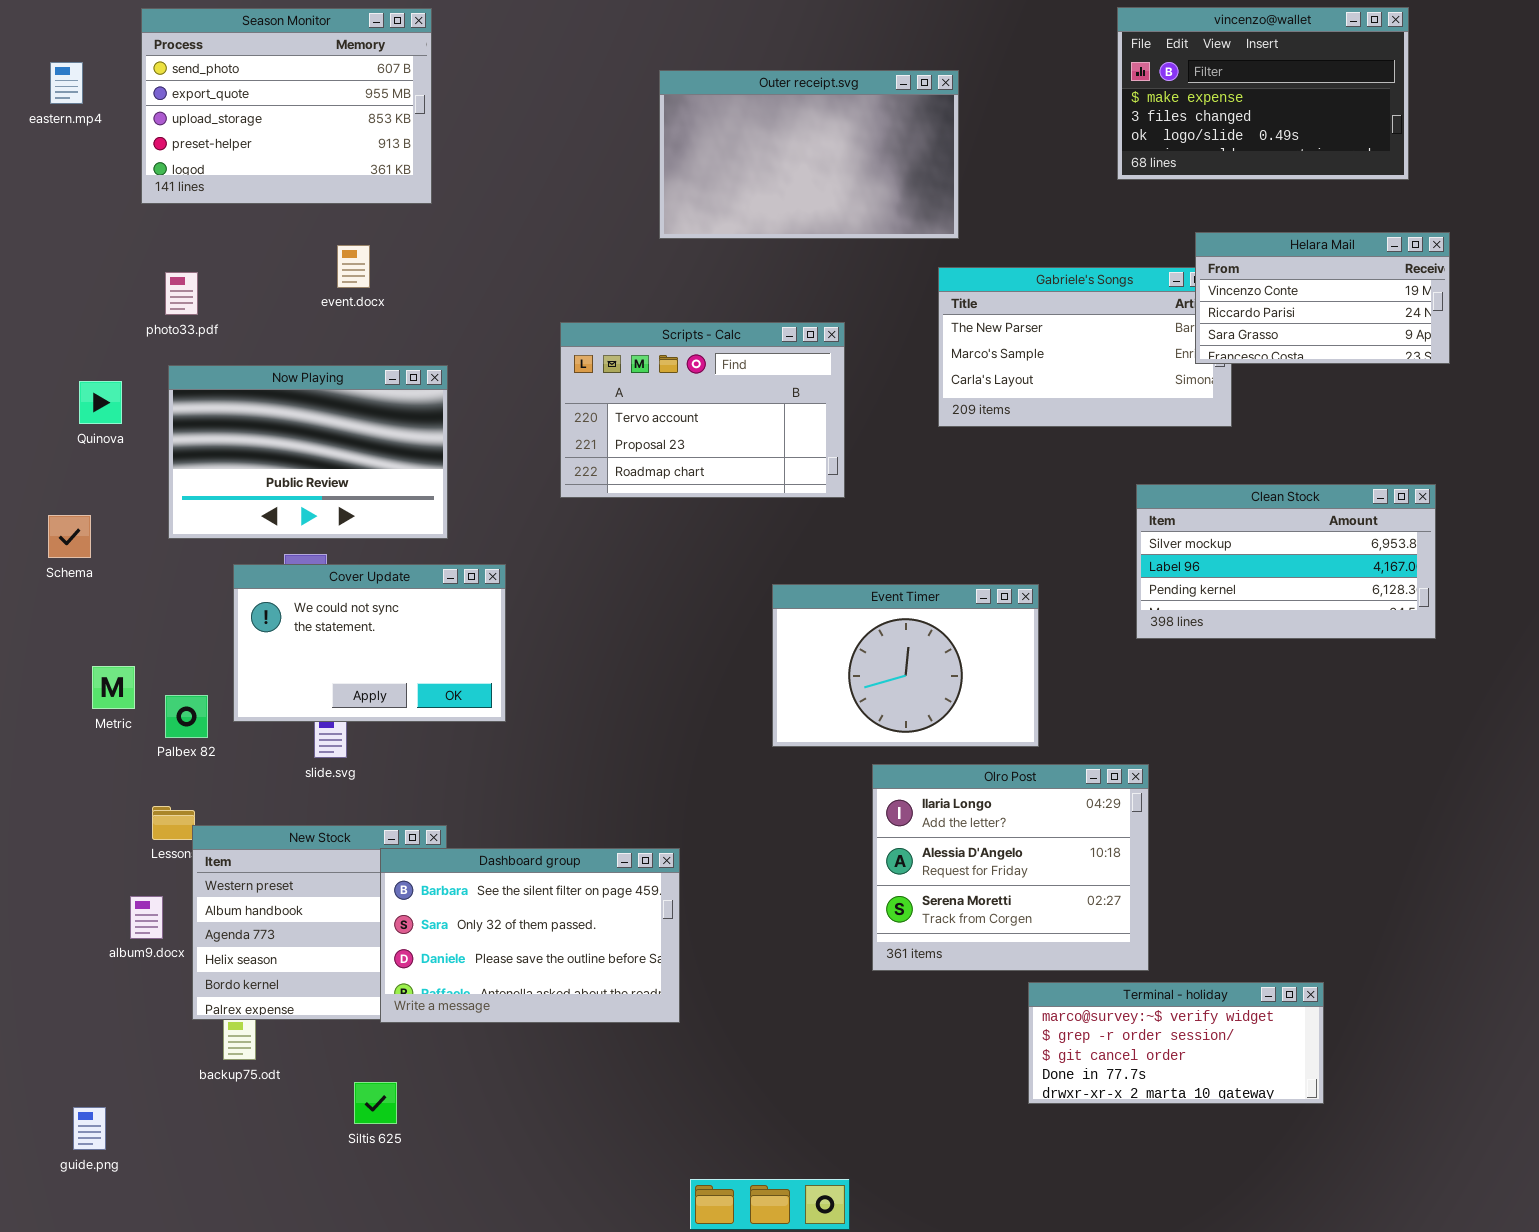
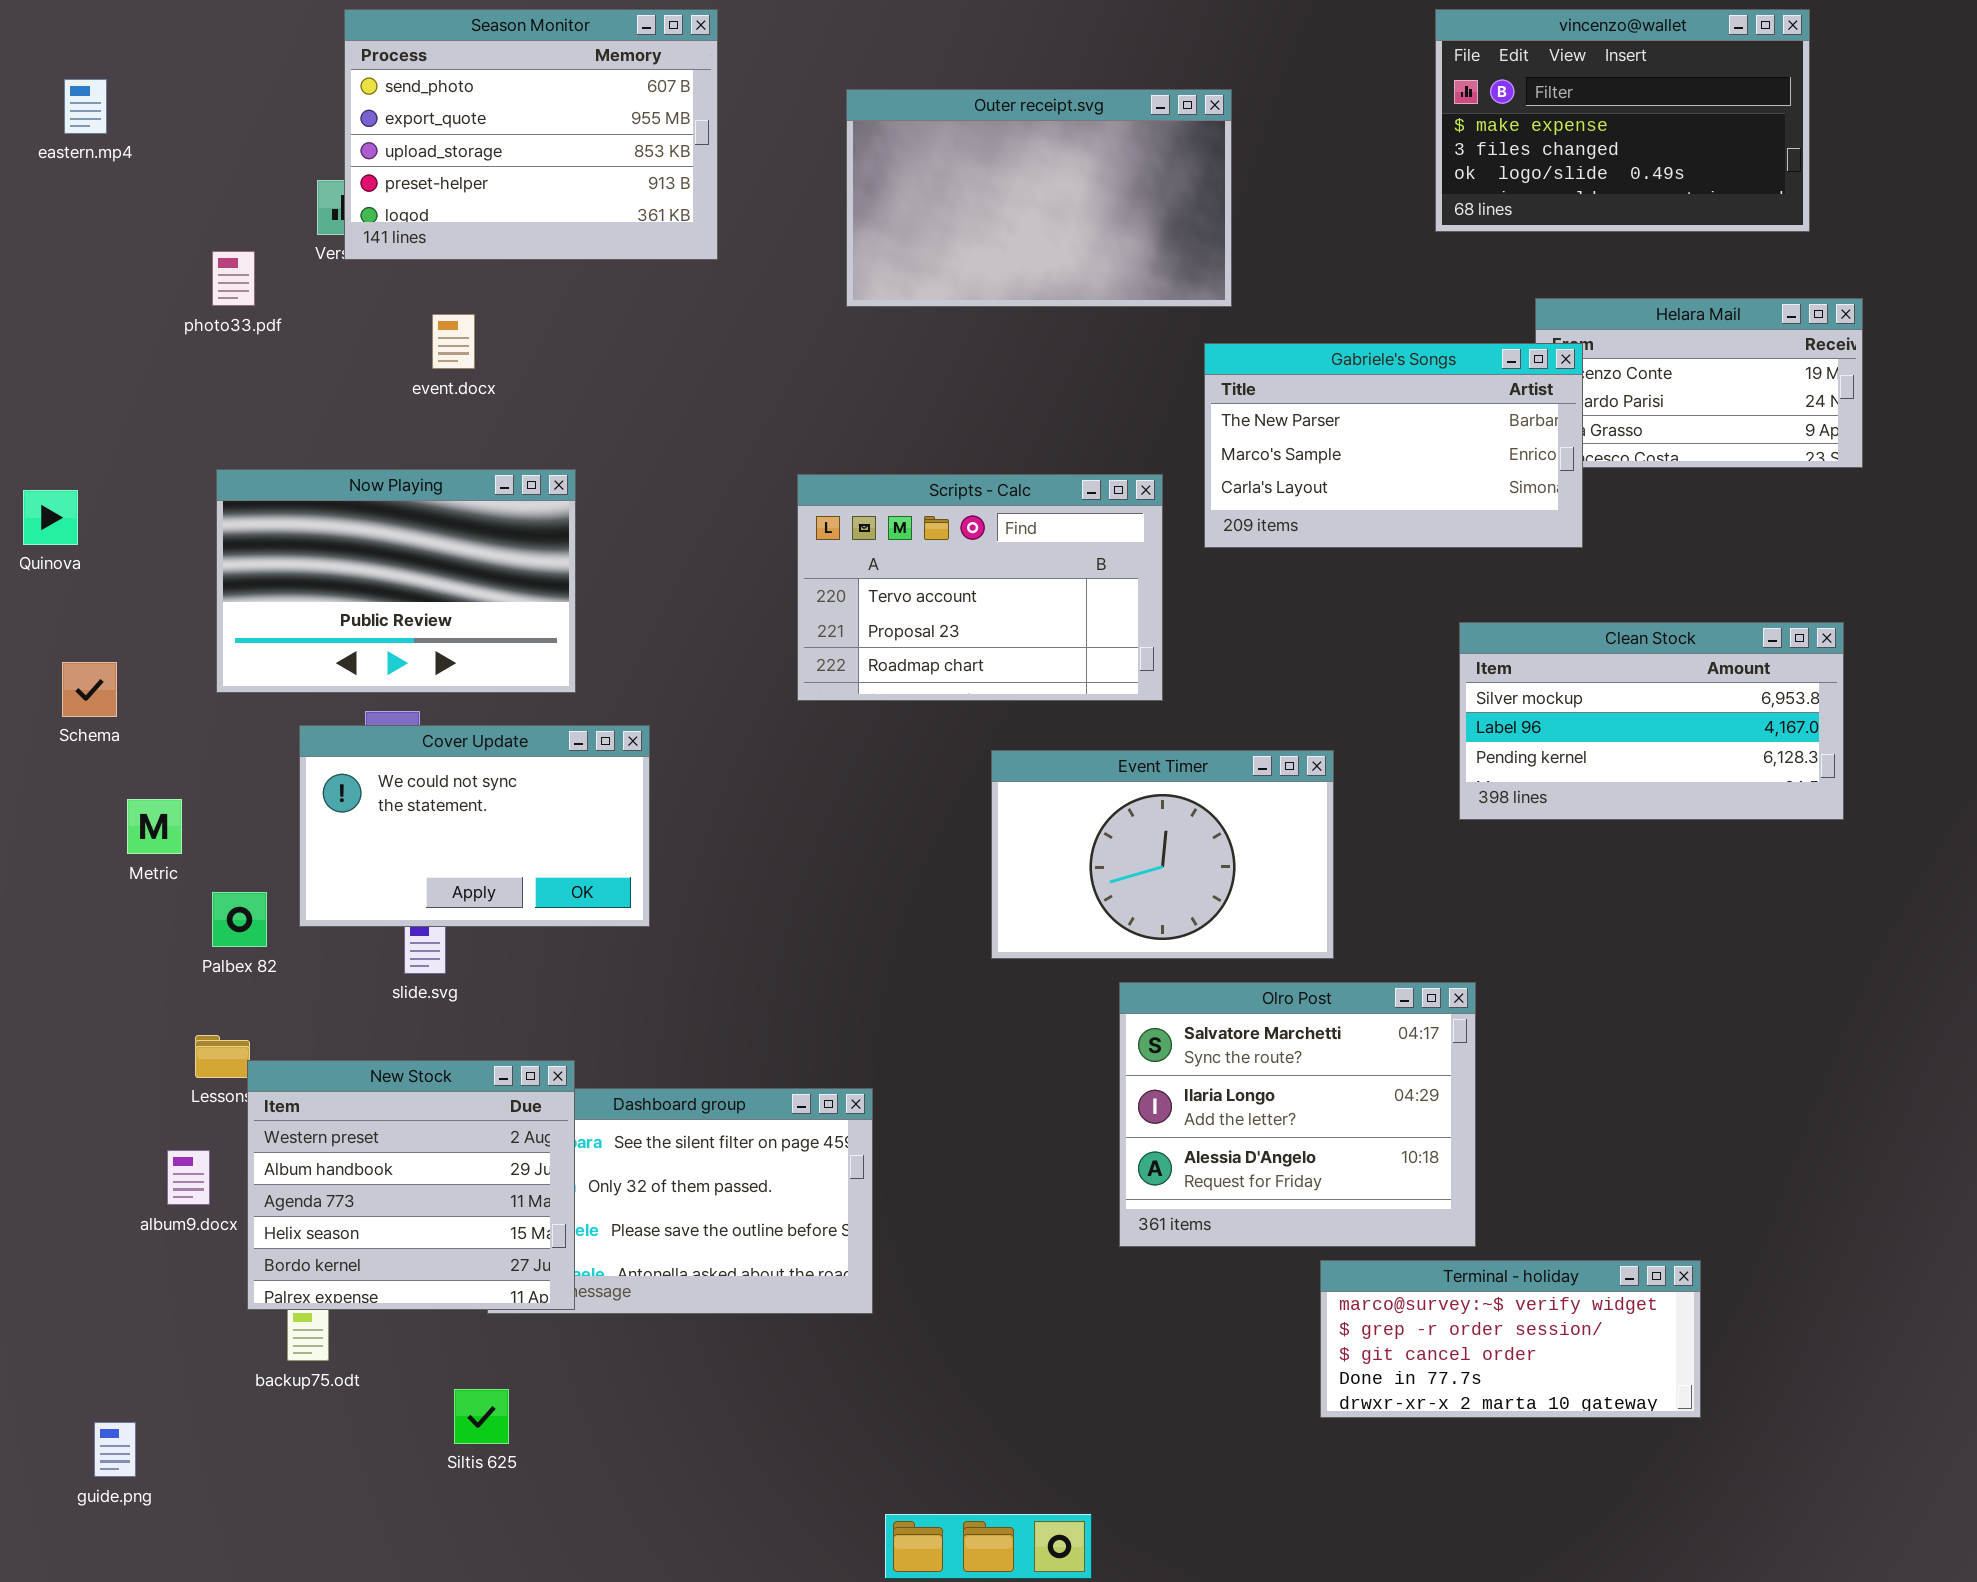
Season Monitor: [141,8,432,204] -> [344,9,718,260], moved
Gabriele's Songs: [938,267,1232,427] -> [1204,343,1583,548], raised
photo33.pdf: [165,272,198,315] -> [212,251,255,306], moved
Scripts - Calc: [560,322,845,498] -> [797,474,1163,701], moved
Quinova: [79,381,122,424] -> [23,490,78,545], moved
Metric: [92,666,135,709] -> [127,799,182,854], moved
Olro Post: [872,764,1149,971] -> [1119,982,1476,1247], scrolled up 1 row
New Stock: [192,825,447,1020] -> [247,1060,575,1310], raised

